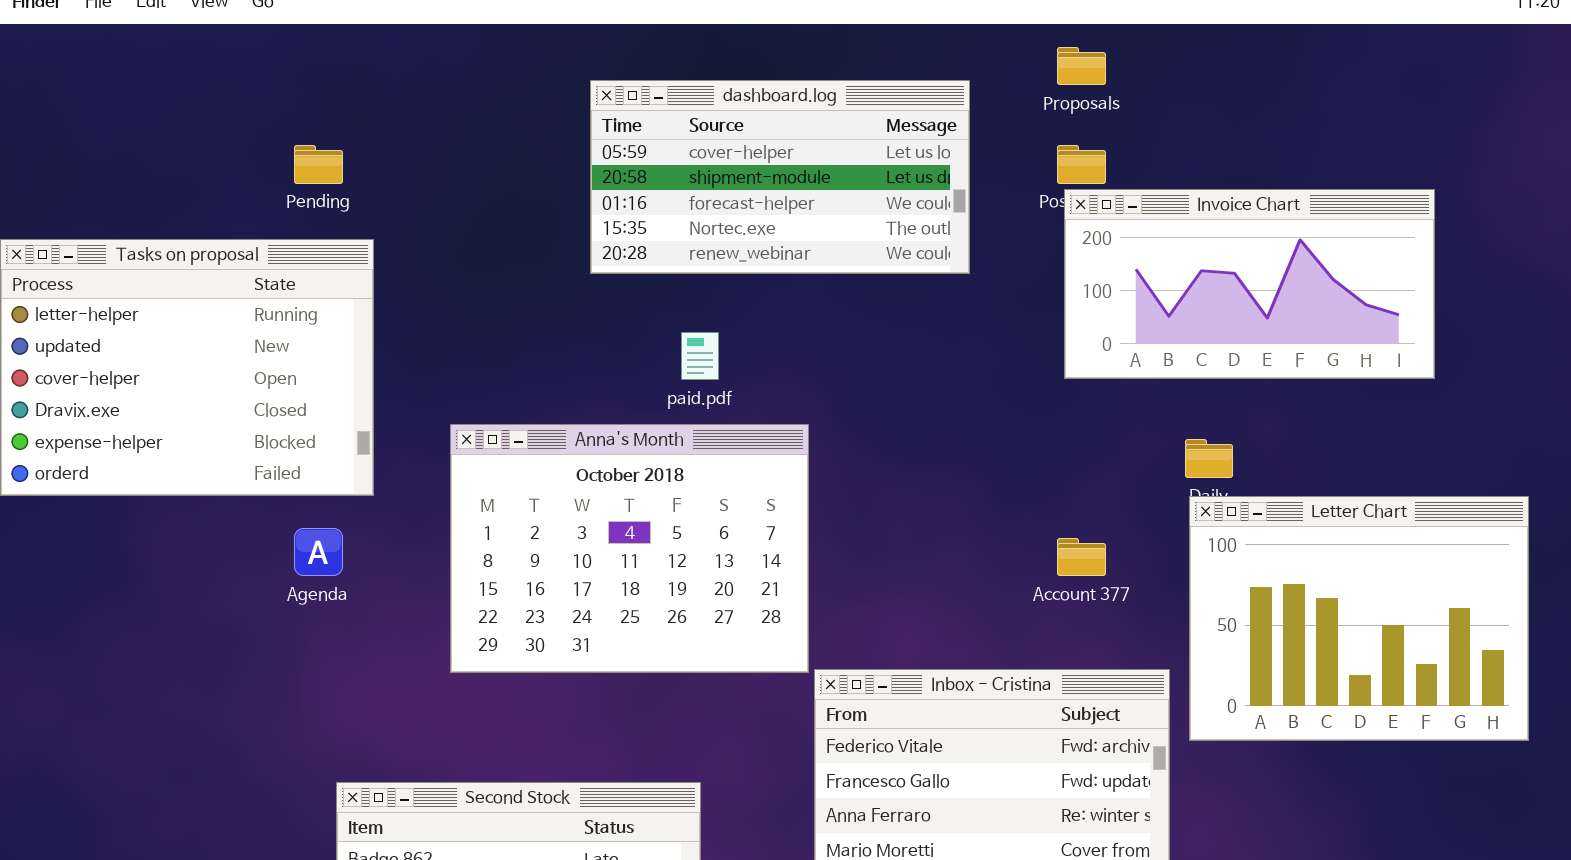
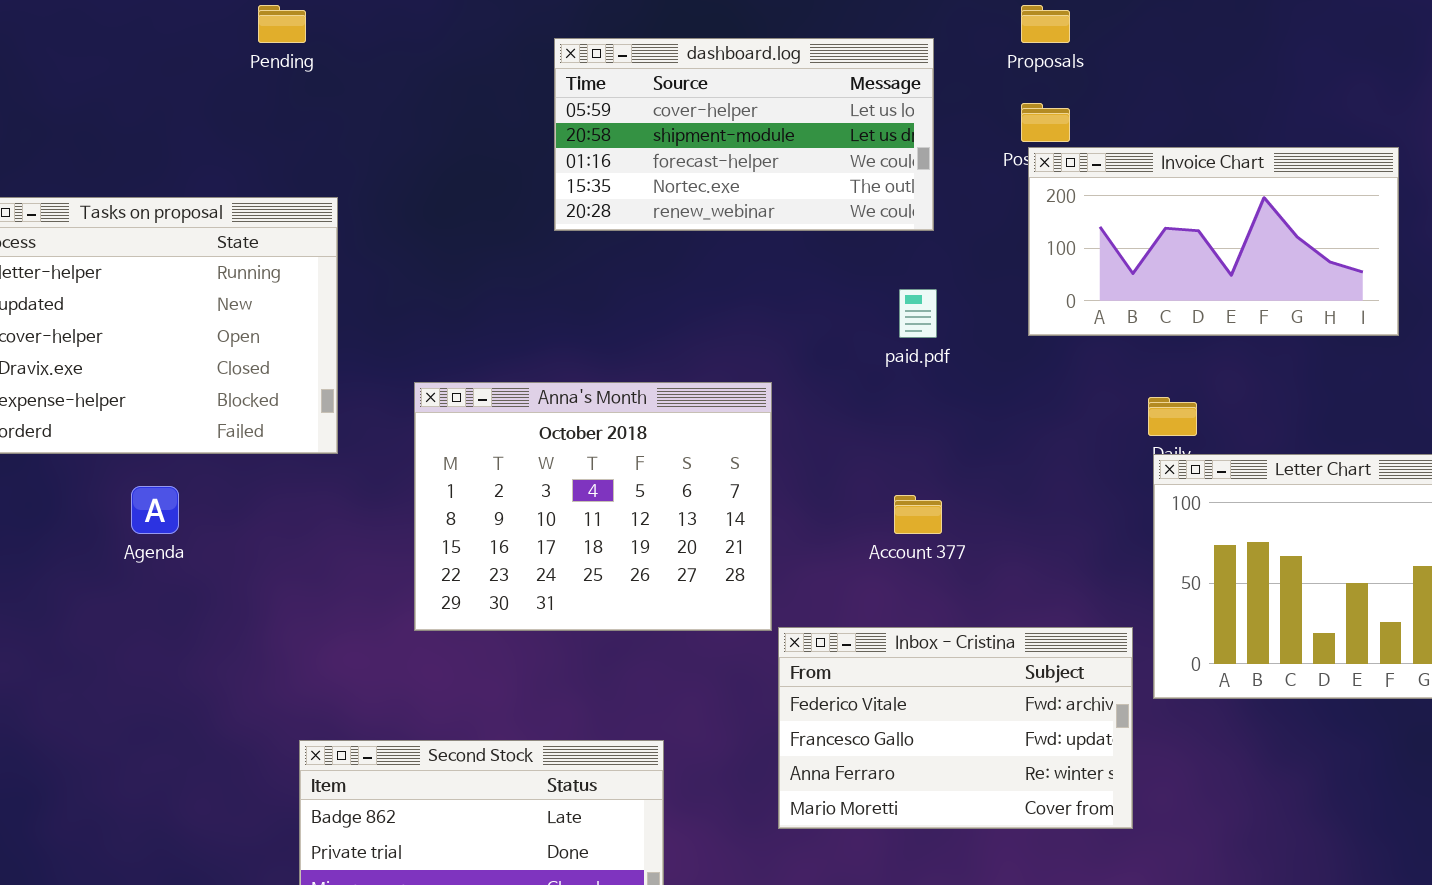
Pending: [294,145,343,184] -> [258,5,306,43], moved
paid.pdf: [681,332,719,380] -> [899,289,937,338], moved
Agenda: [294,528,343,576] -> [131,486,179,534], moved
Account 377: [1057,538,1106,576] -> [894,495,942,534], moved

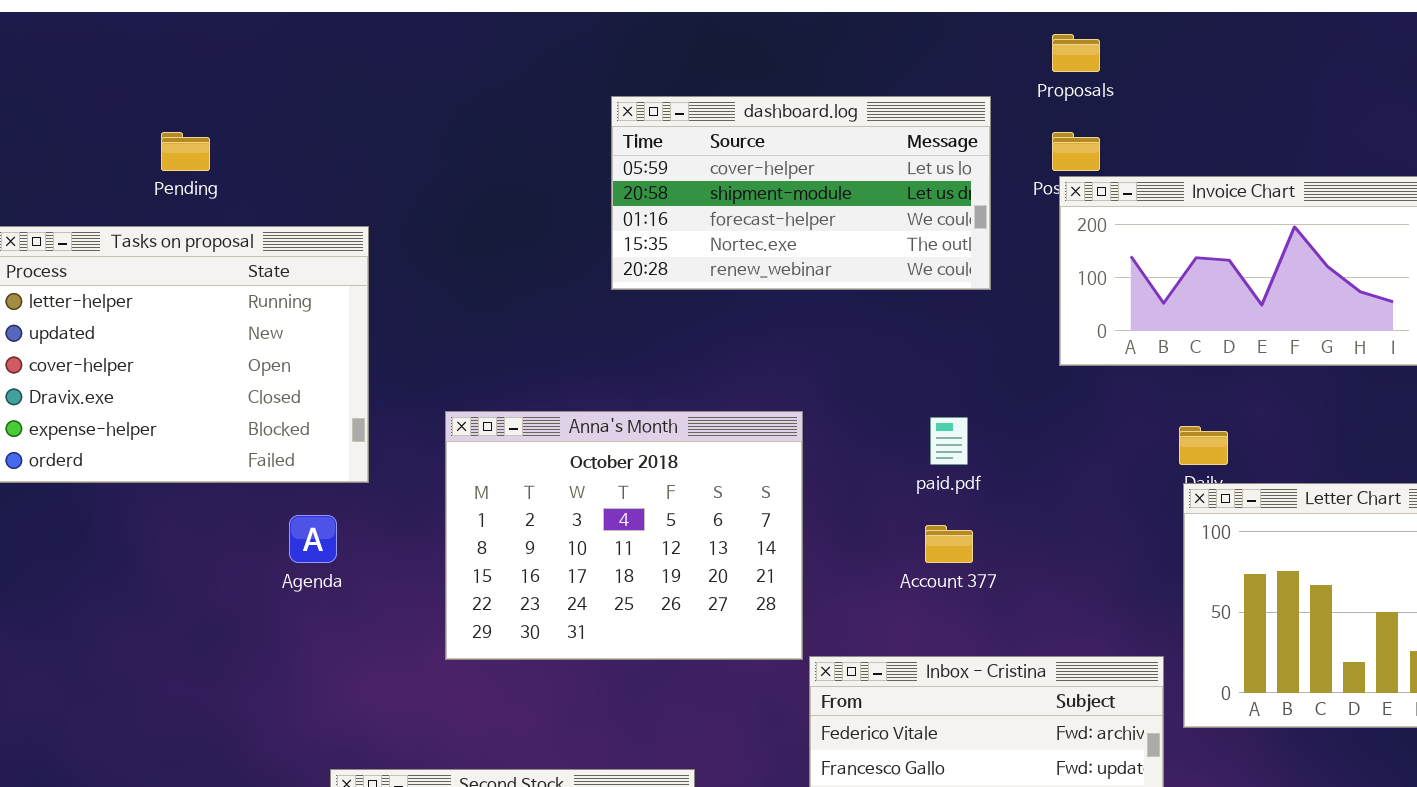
Pending: [258,5,306,43] -> [161,132,210,171], moved
dashboard.log: [554,38,934,231] -> [611,96,991,290], moved
paid.pdf: [899,289,937,338] -> [930,417,968,465], moved
Agenda: [131,486,179,534] -> [289,515,337,563], moved

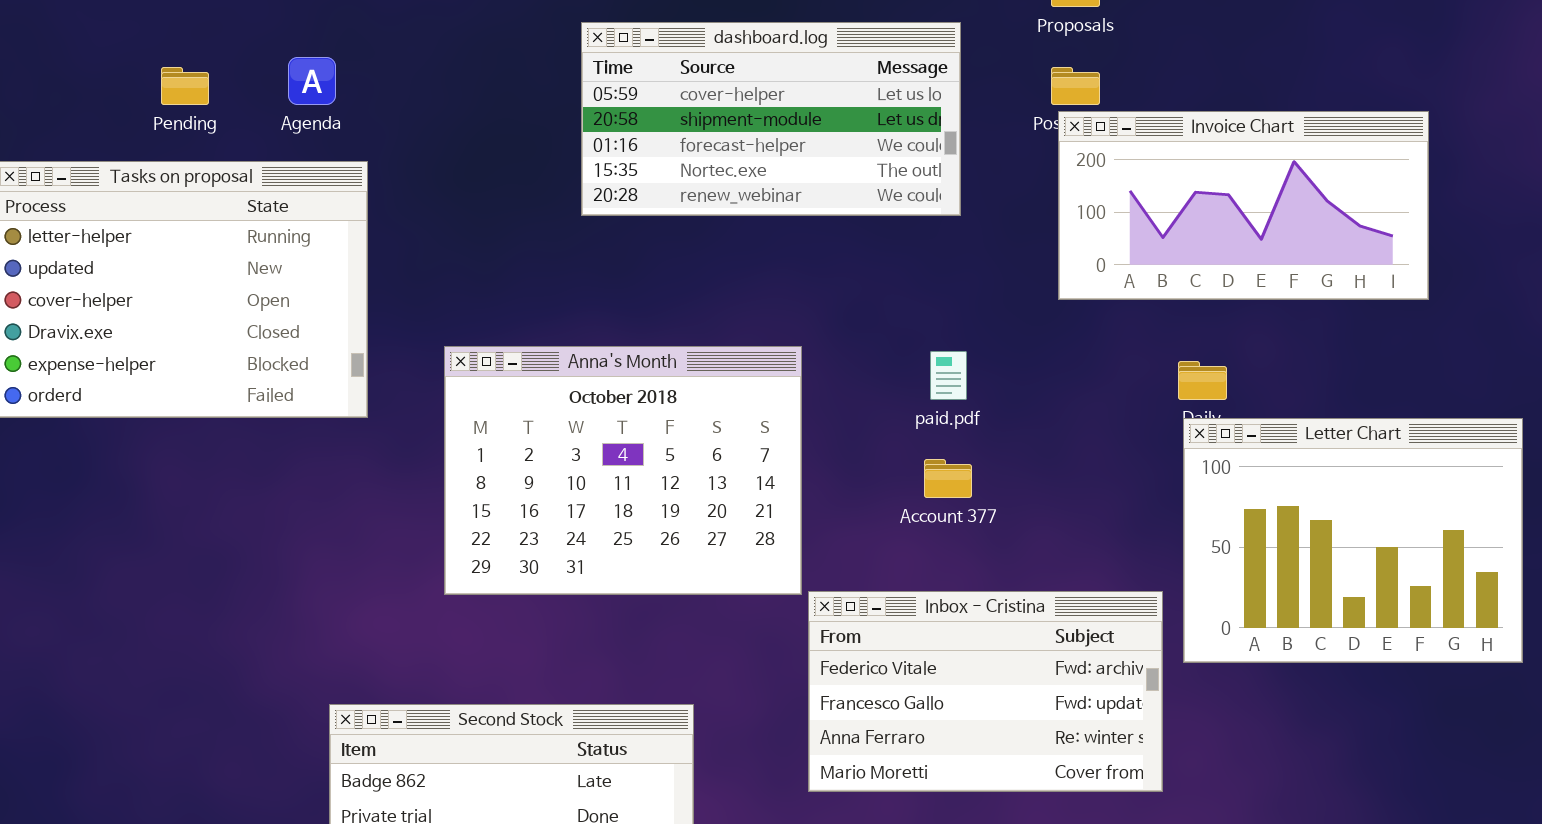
dashboard.log: [611,96,991,290] -> [581,22,961,216], moved
Agenda: [289,515,337,563] -> [288,57,336,105], moved

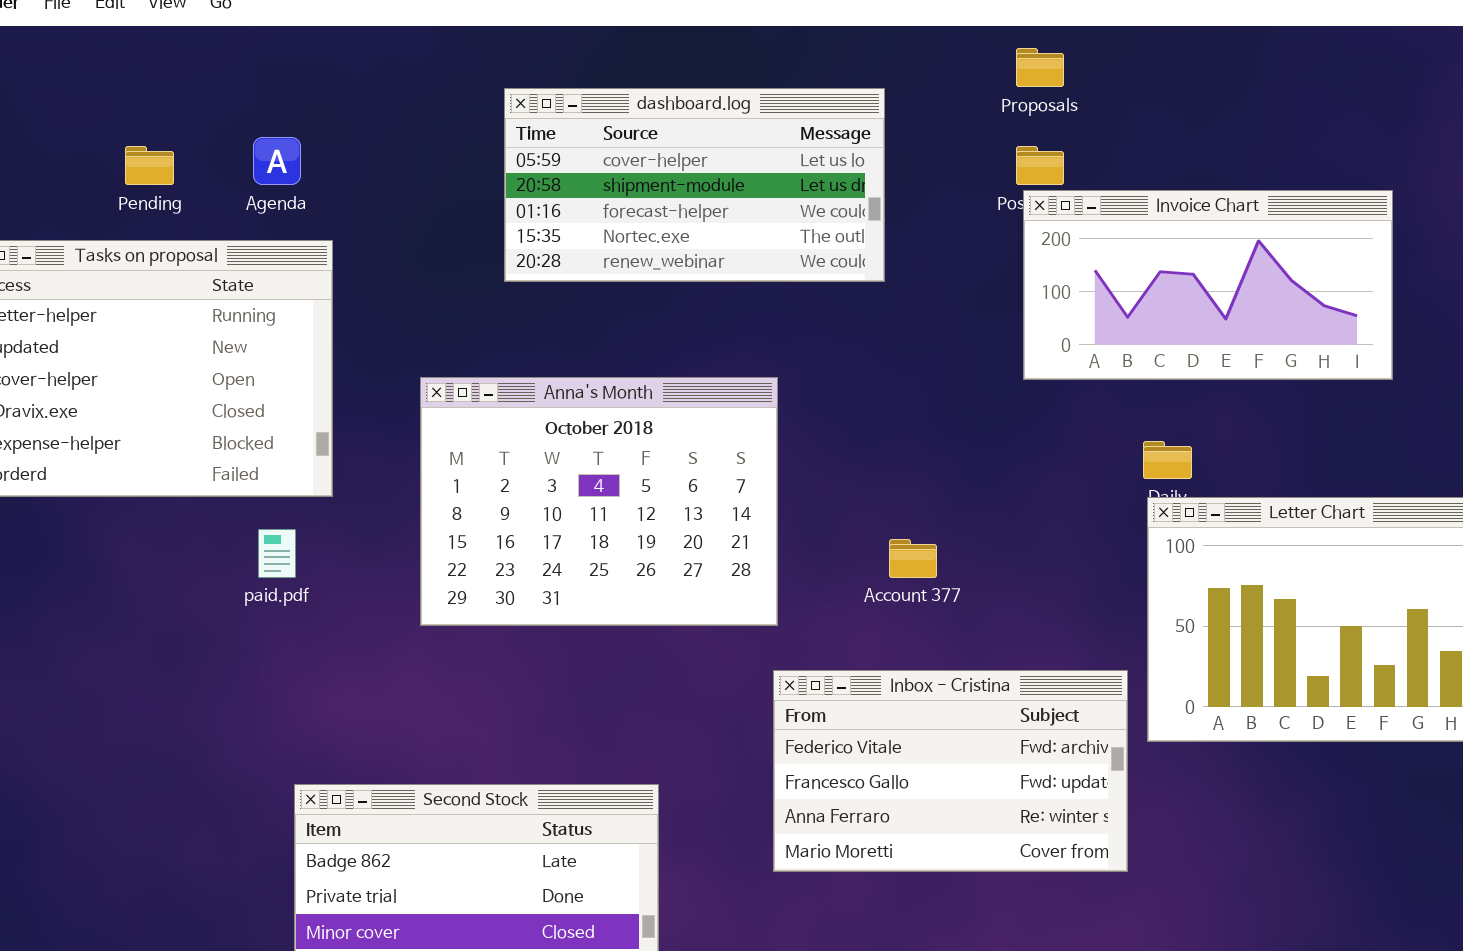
dashboard.log: [581,22,961,216] -> [504,88,885,282], moved
Anna's Month: [444,346,802,595] -> [420,377,778,626], moved
paid.pdf: [930,351,967,400] -> [258,529,296,578], moved

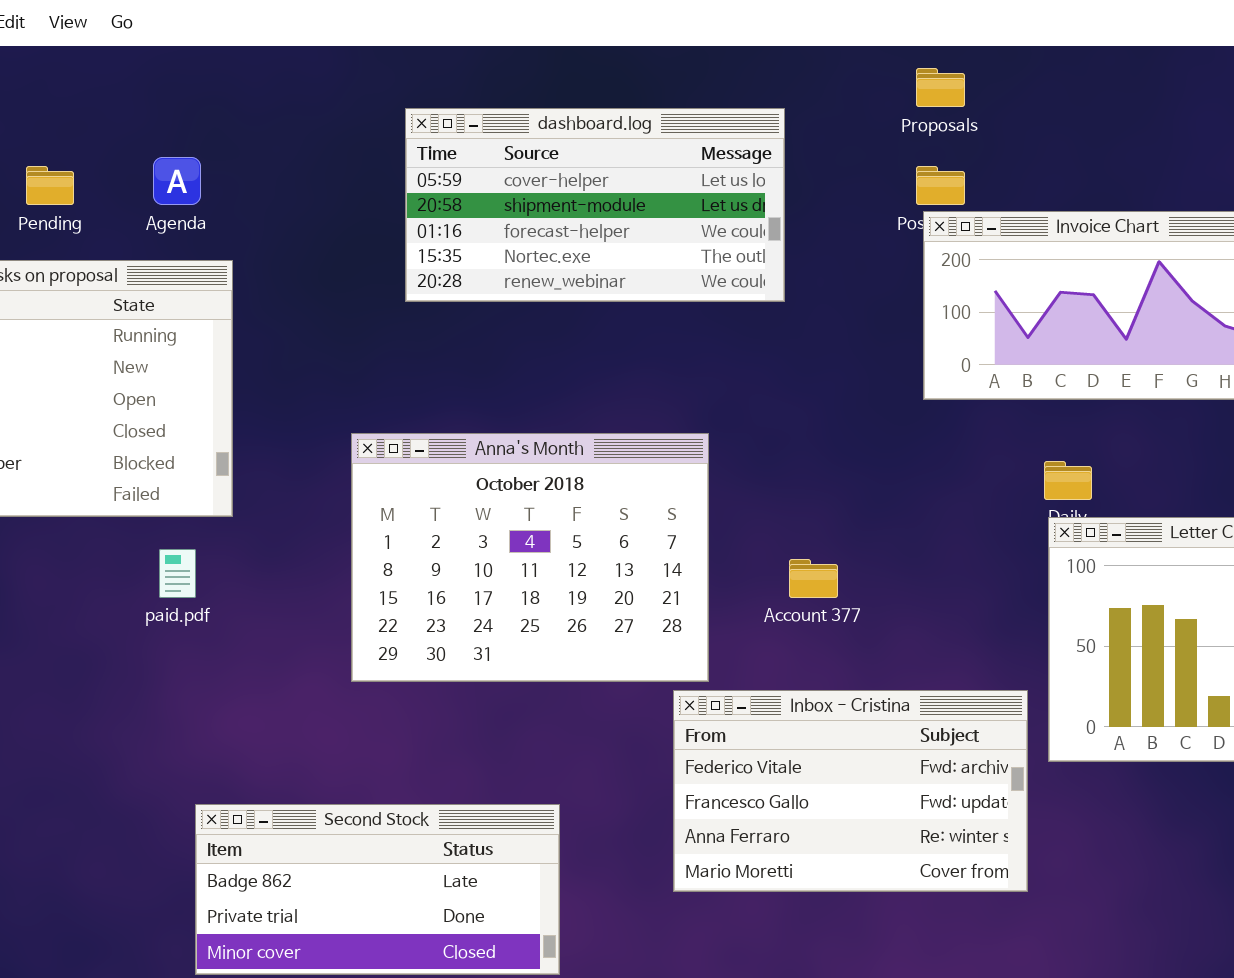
Anna's Month: [420,377,778,626] -> [351,433,709,682], moved

